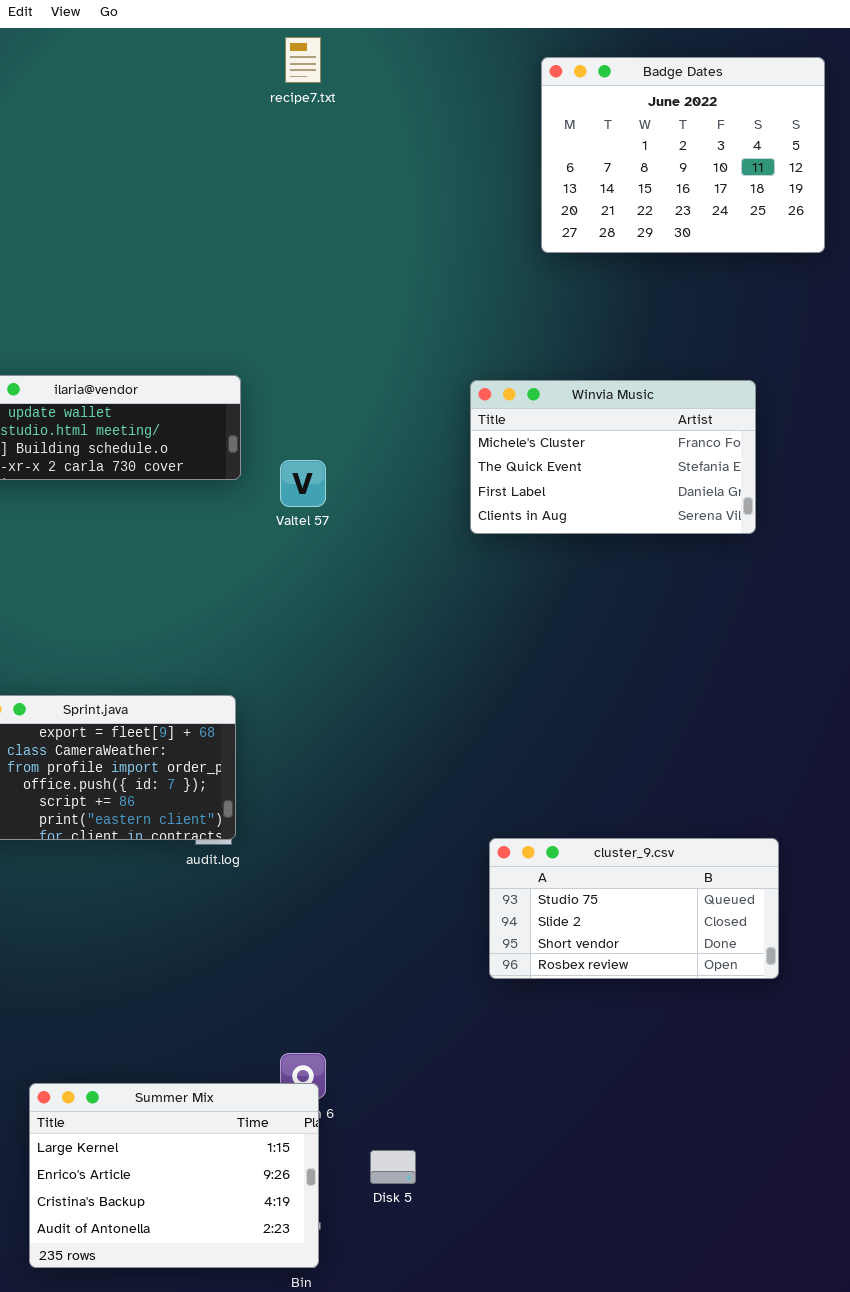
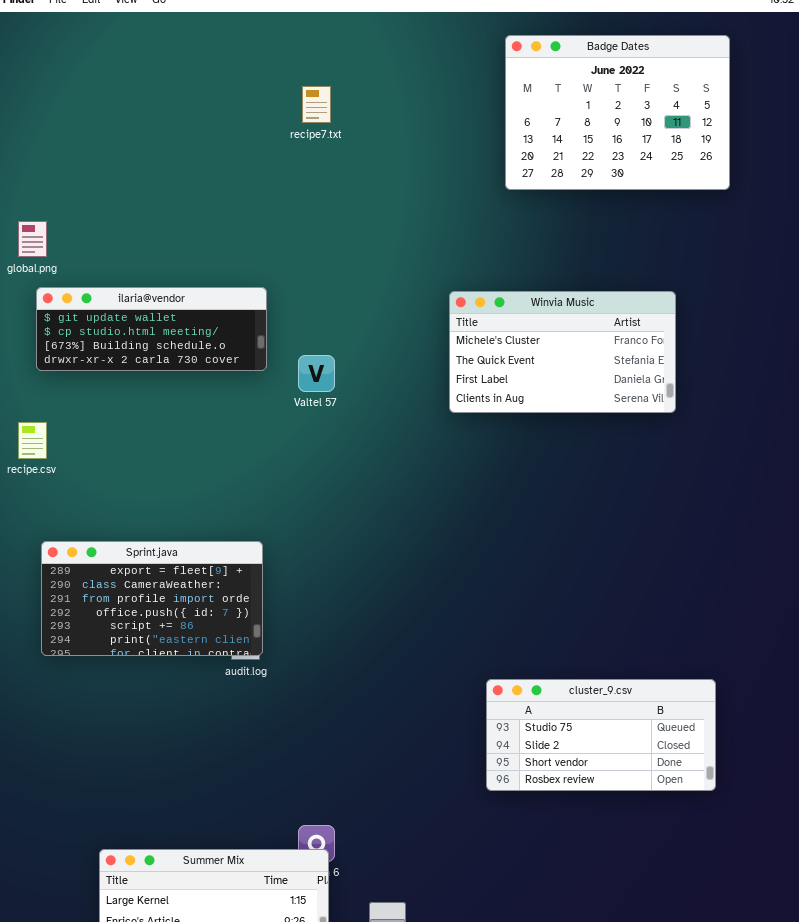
recipe7.txt: [285,37,321,83] -> [302,86,331,123], moved
cluster_9.csv: [489,838,779,979] -> [486,679,716,791], moved

